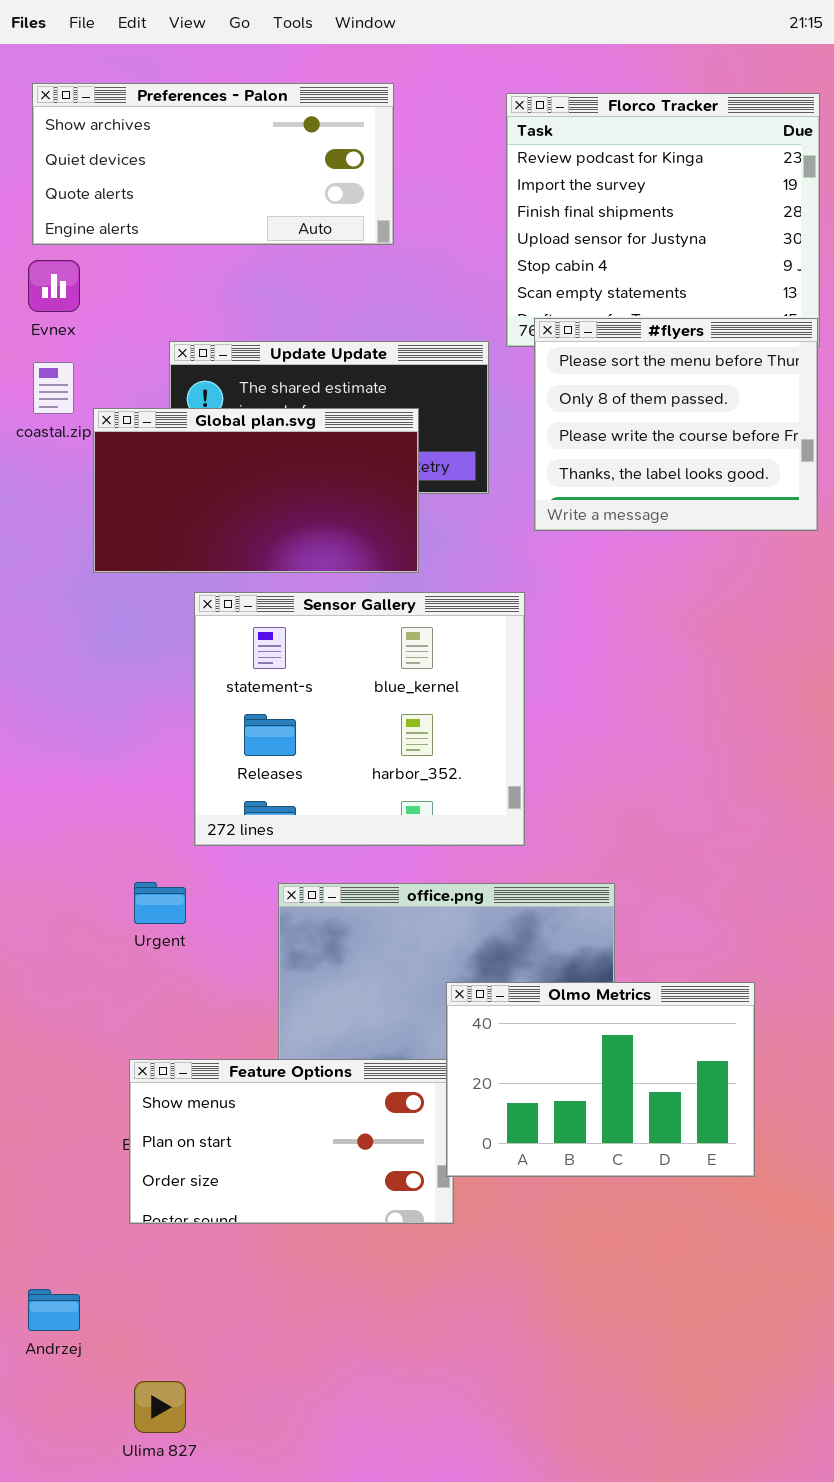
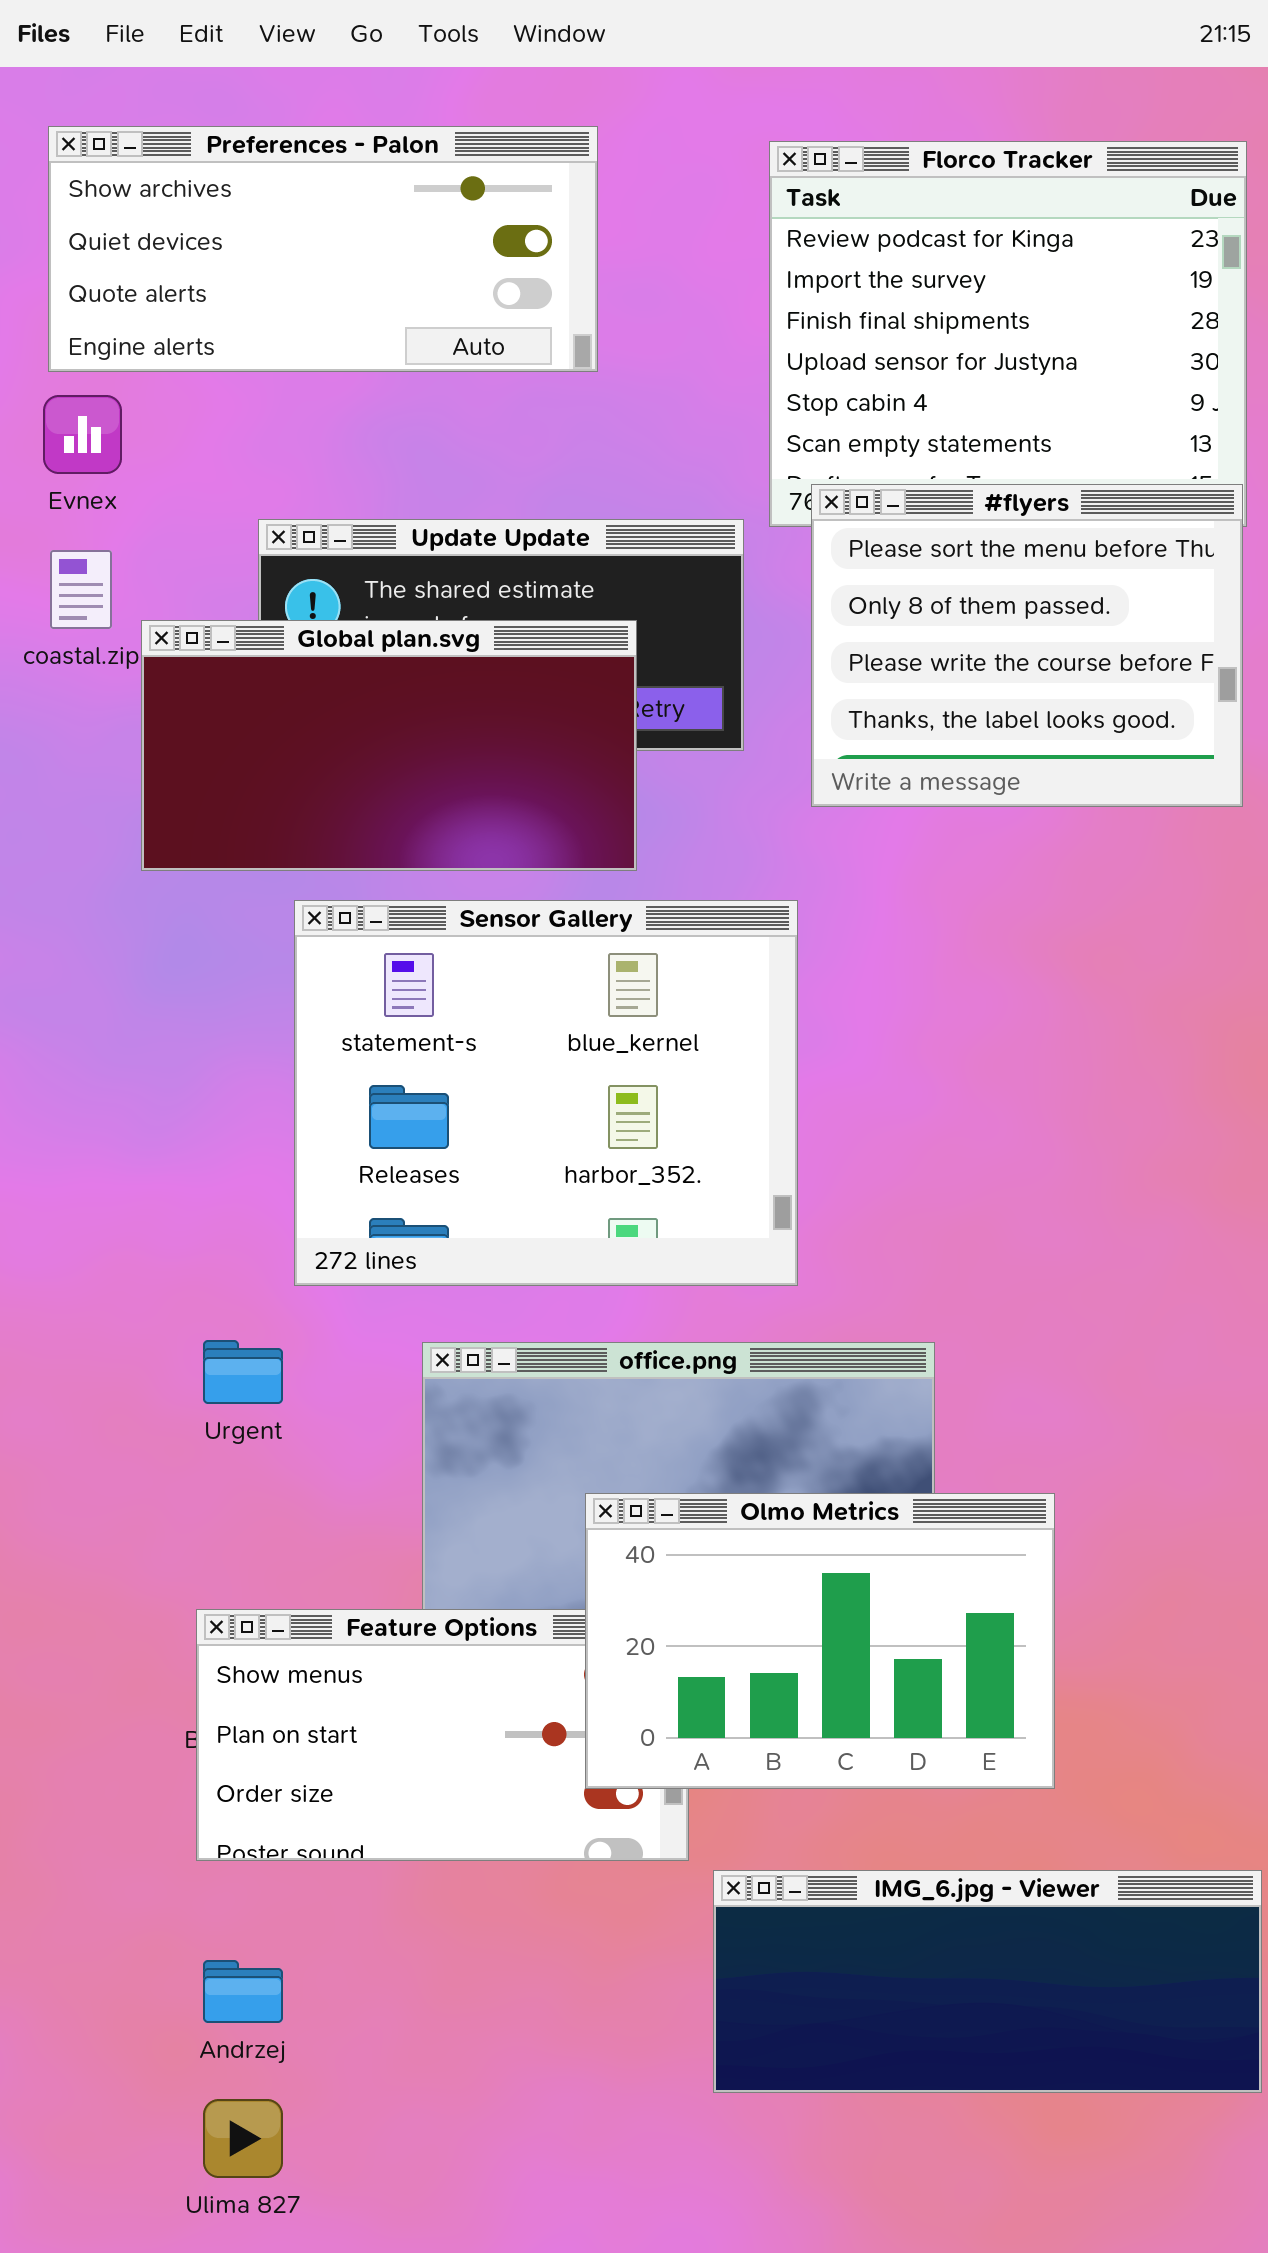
Olmo Metrics: [446,982,755,1177] -> [585,1493,1055,1789], moved
IMG_6.jpg - Viewer: none -> [713,1870,1262,2093], opened
Andrzej: [28,1289,80,1331] -> [203,1960,283,2023], moved

